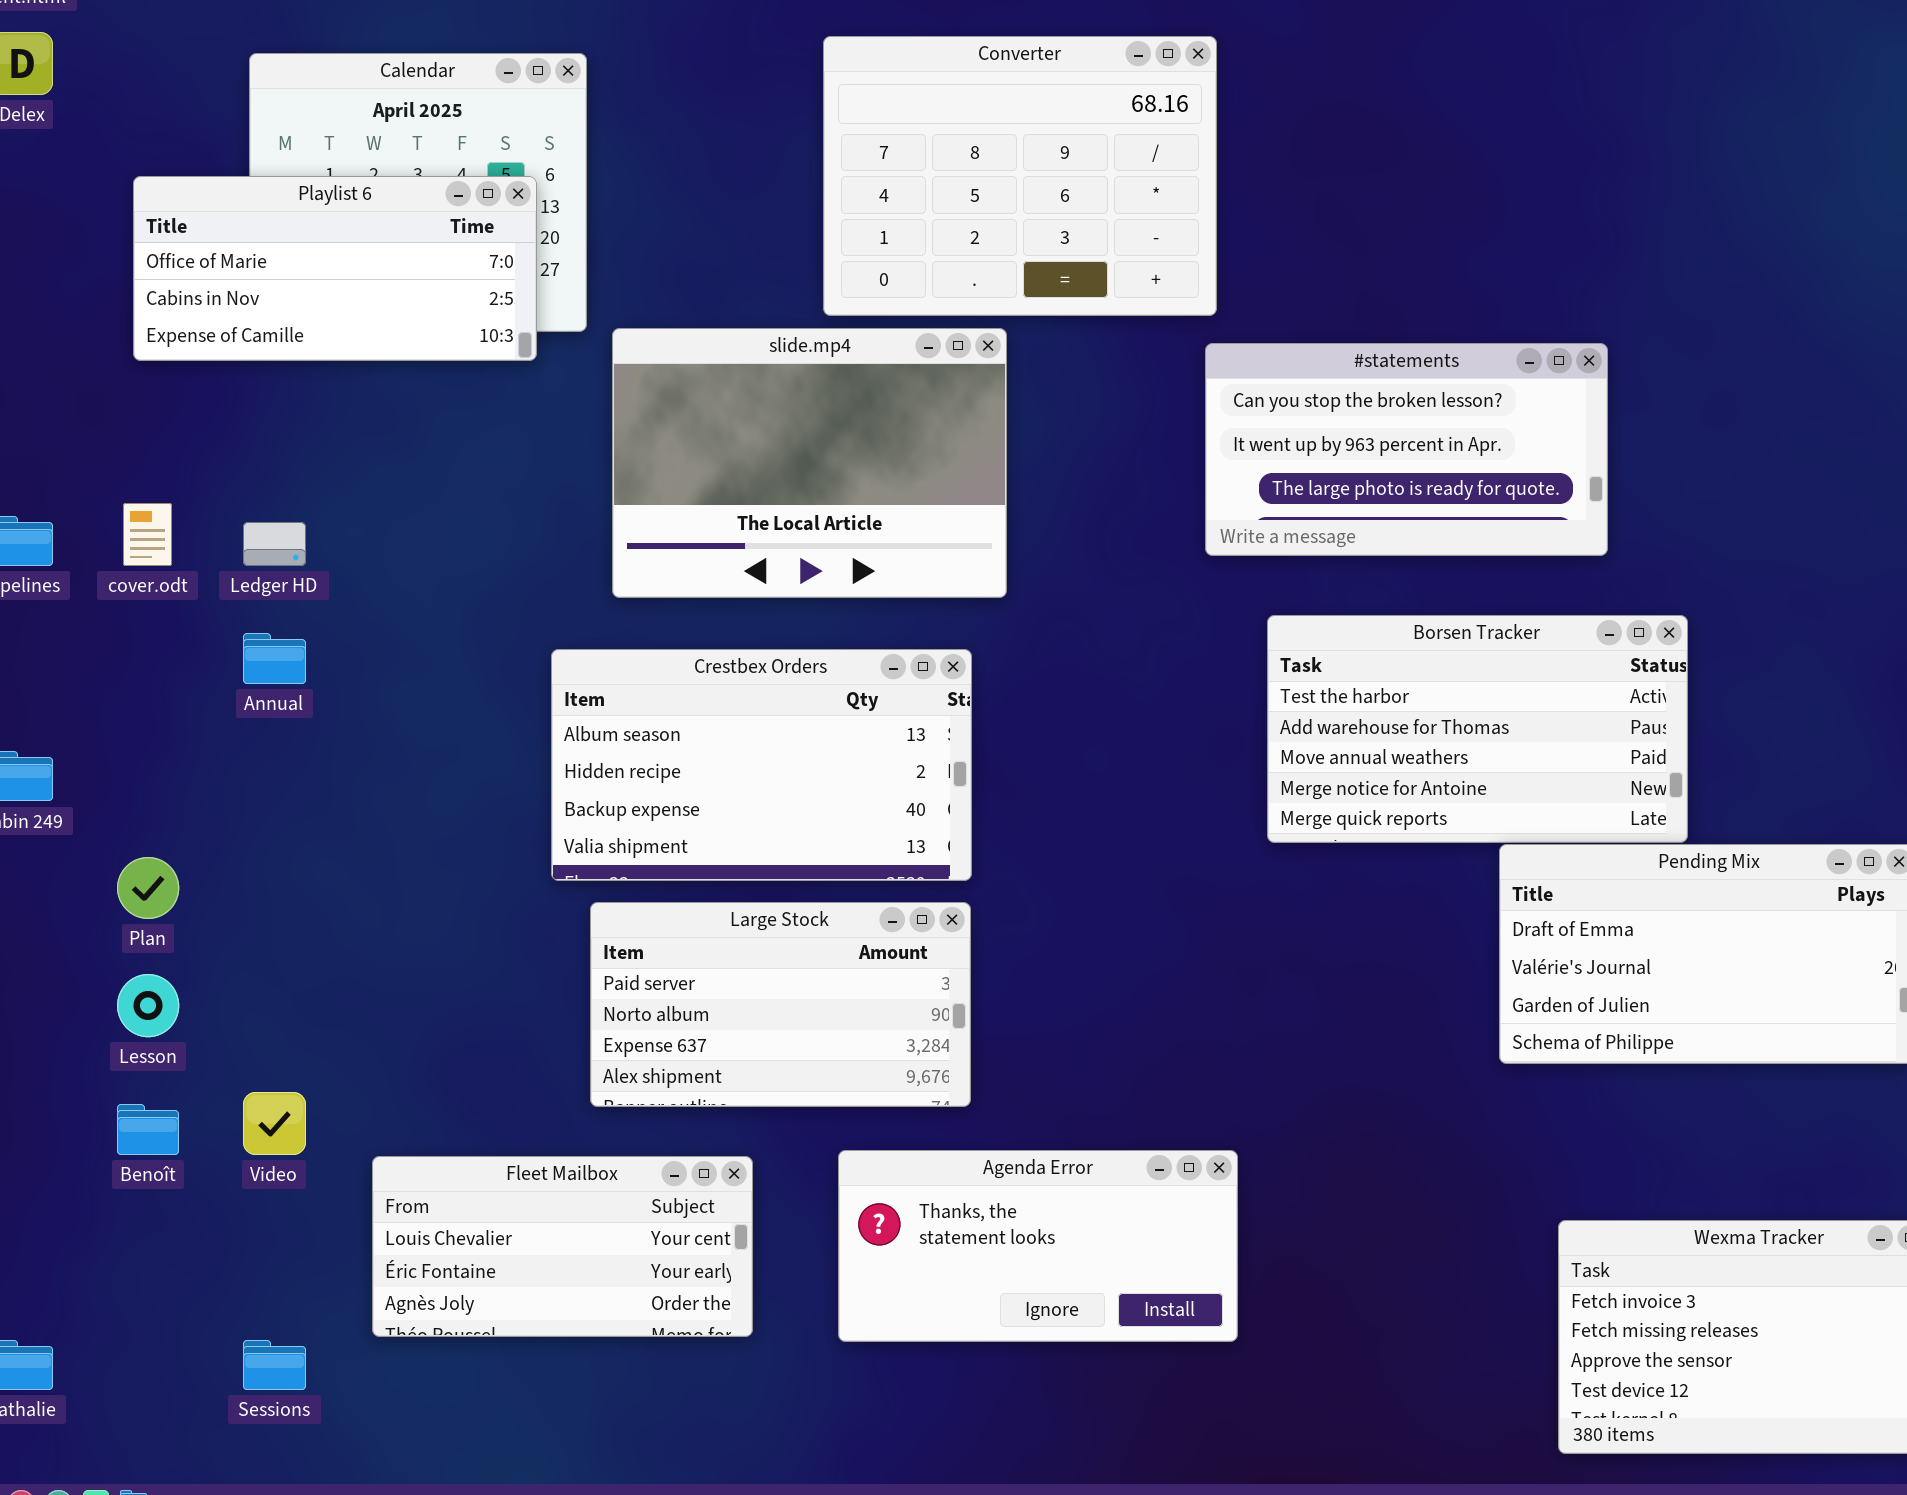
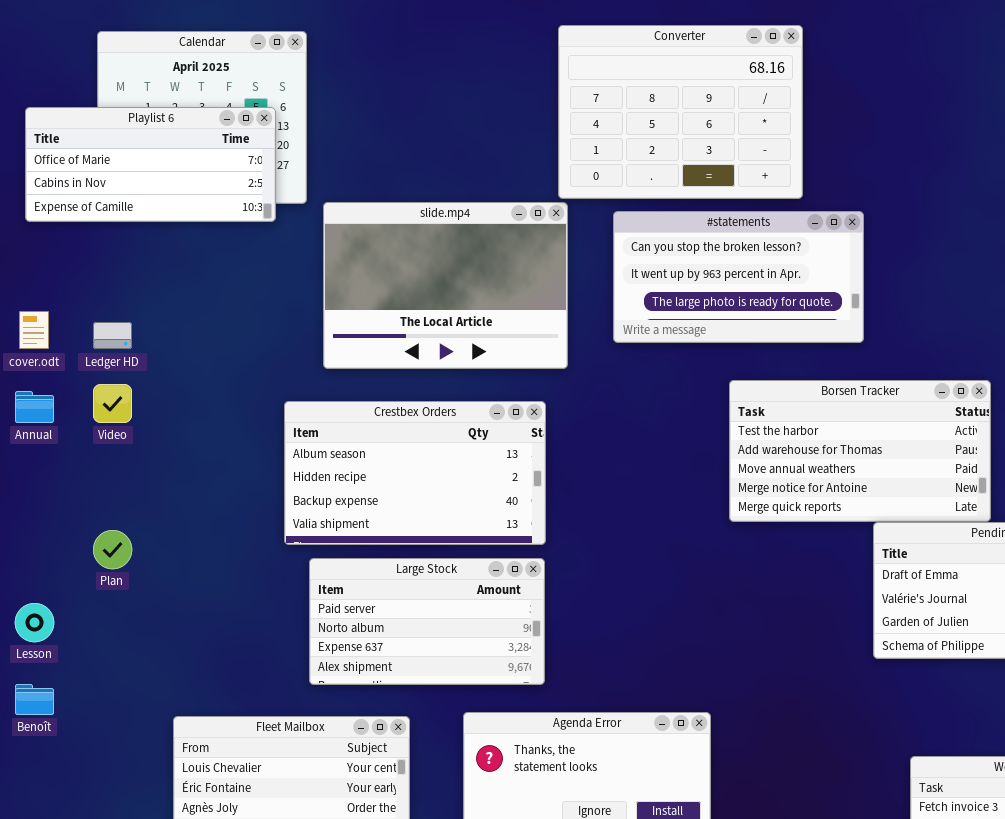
Converter: [823,36,1217,316] -> [558,25,803,199], moved
#statements: [1205,343,1608,556] -> [613,211,864,343], moved
Annual: [243,633,306,684] -> [15,391,54,423], moved
Plan: [117,857,179,919] -> [93,530,132,569], moved
Video: [243,1092,306,1155] -> [93,384,132,423], moved

